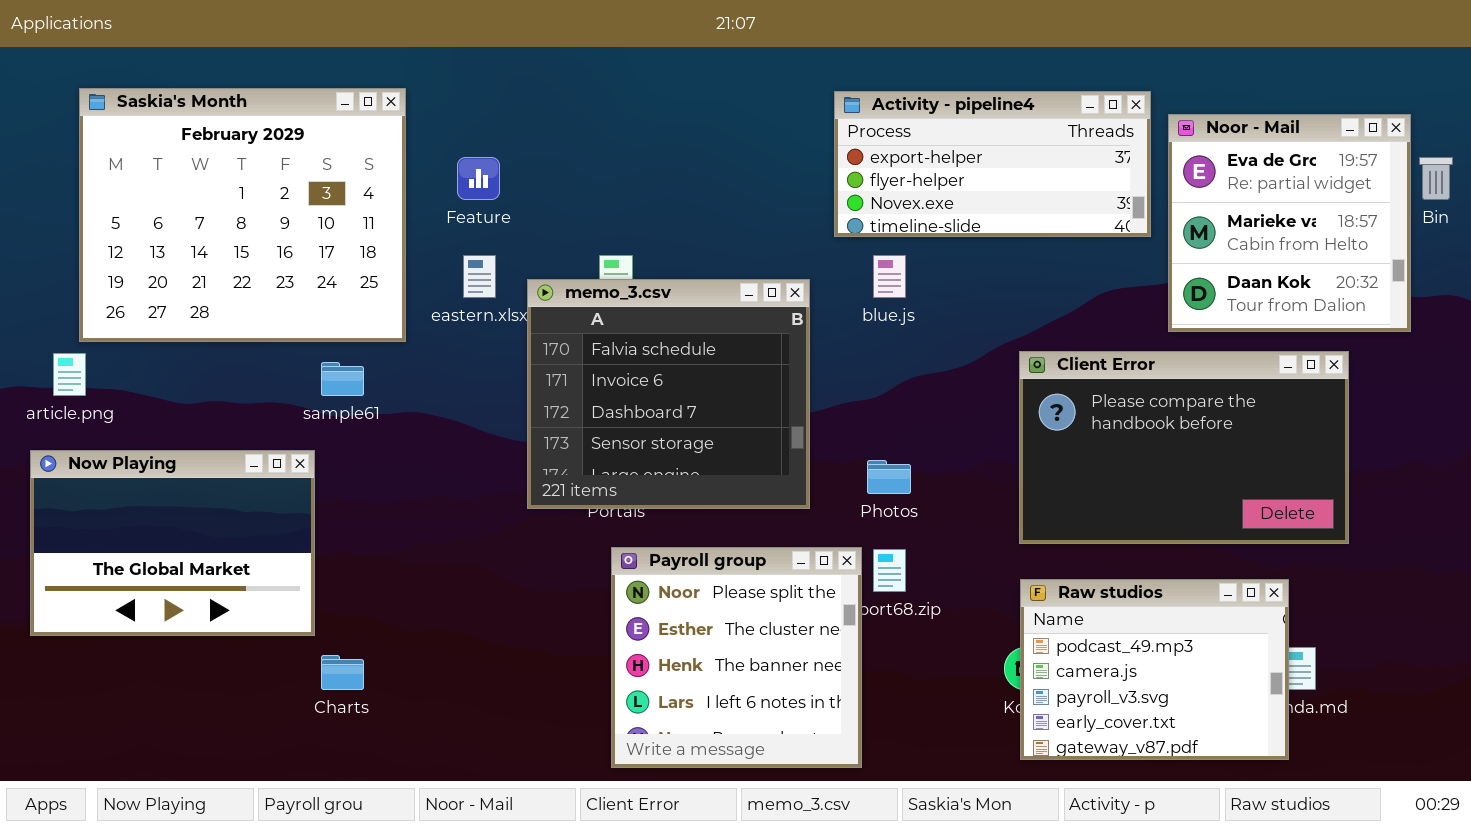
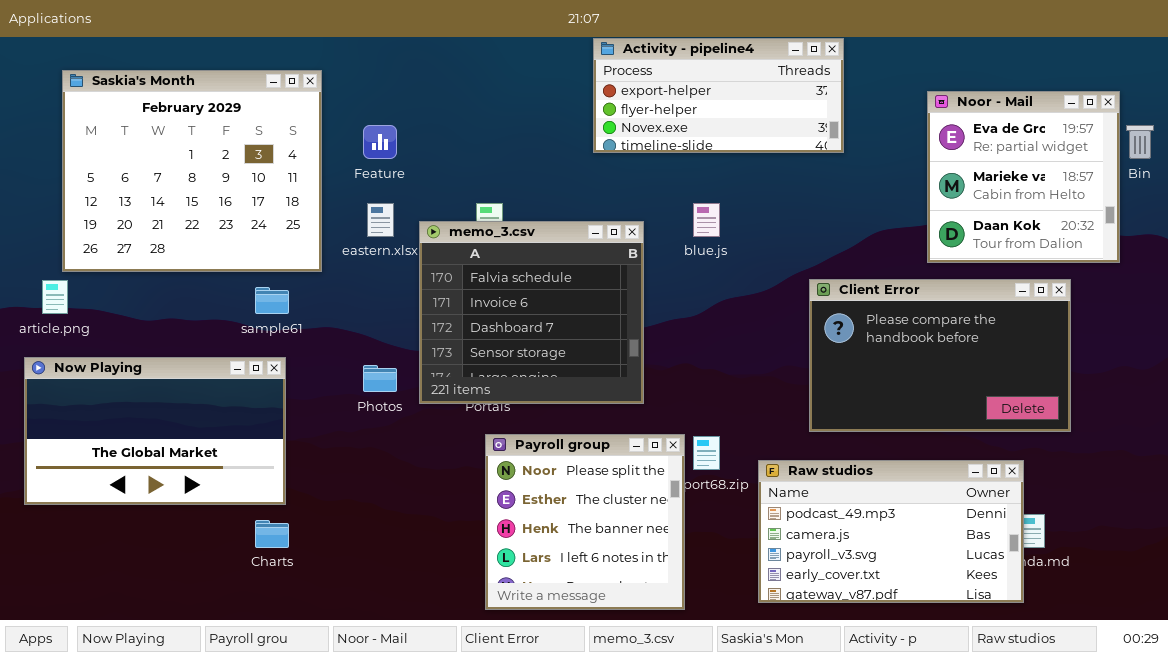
Activity - pipeline4: [834,91,1151,237] -> [593,38,844,153], moved
Now Playing: [30,450,315,636] -> [24,357,286,505], resized
Photos: [867,460,911,494] -> [363,365,397,392], moved
Raw studios: [1020,579,1289,760] -> [758,460,1024,603], resized

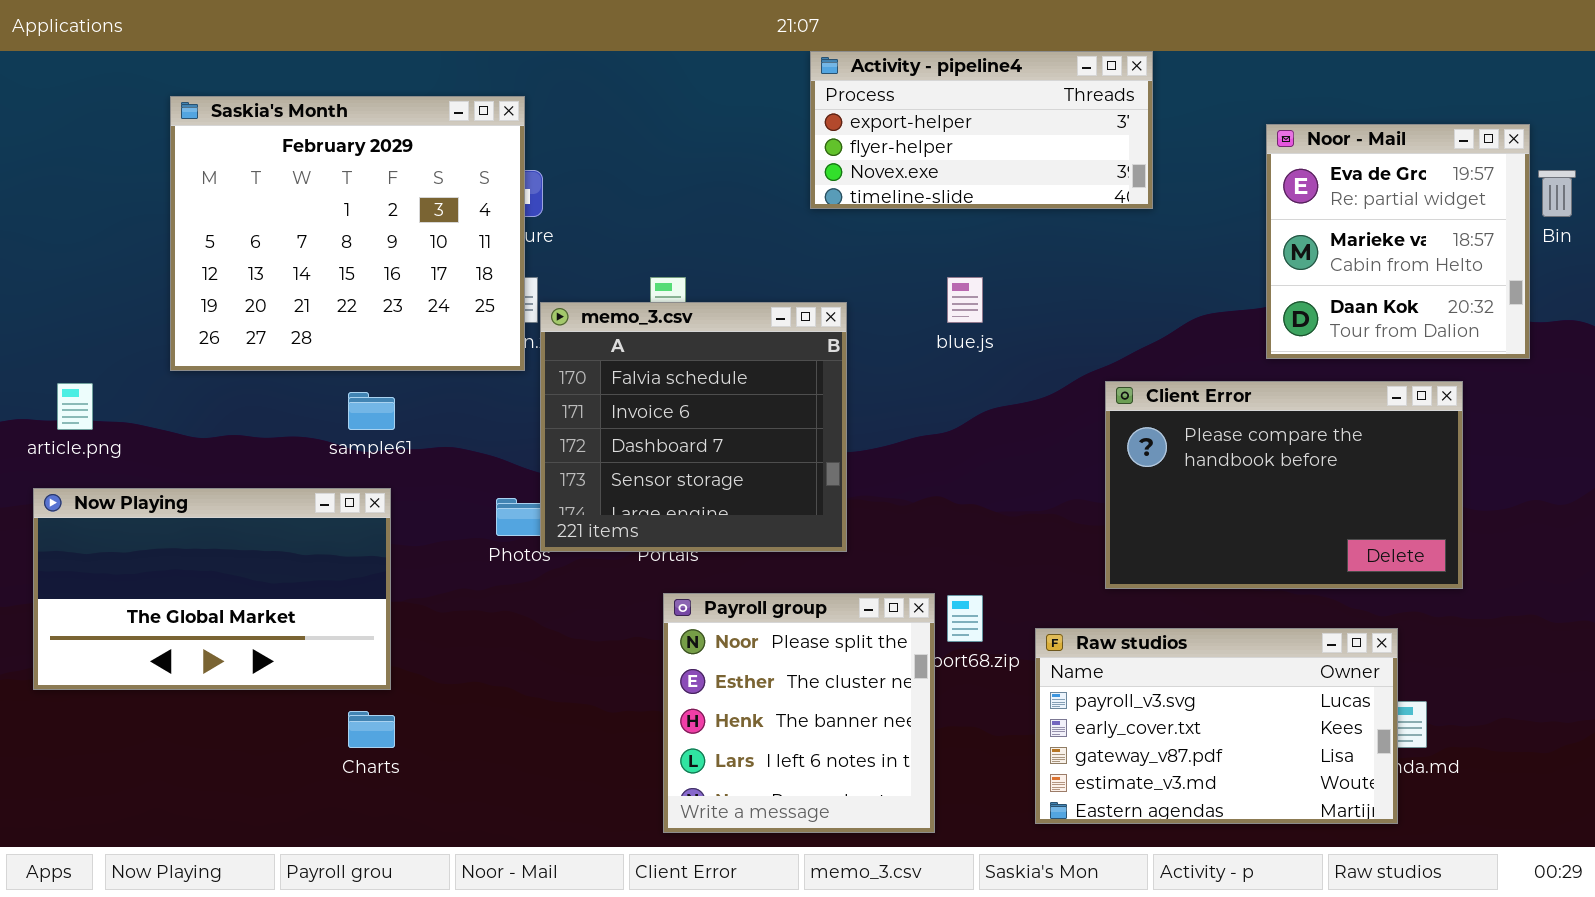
Saskia's Month: [62,70,322,272] -> [170,96,525,371], moved
memo_3.csv: [419,221,644,404] -> [540,302,847,552], moved
Raw studios: [758,460,1024,603] -> [1035,628,1398,824], scrolled down 2 rows

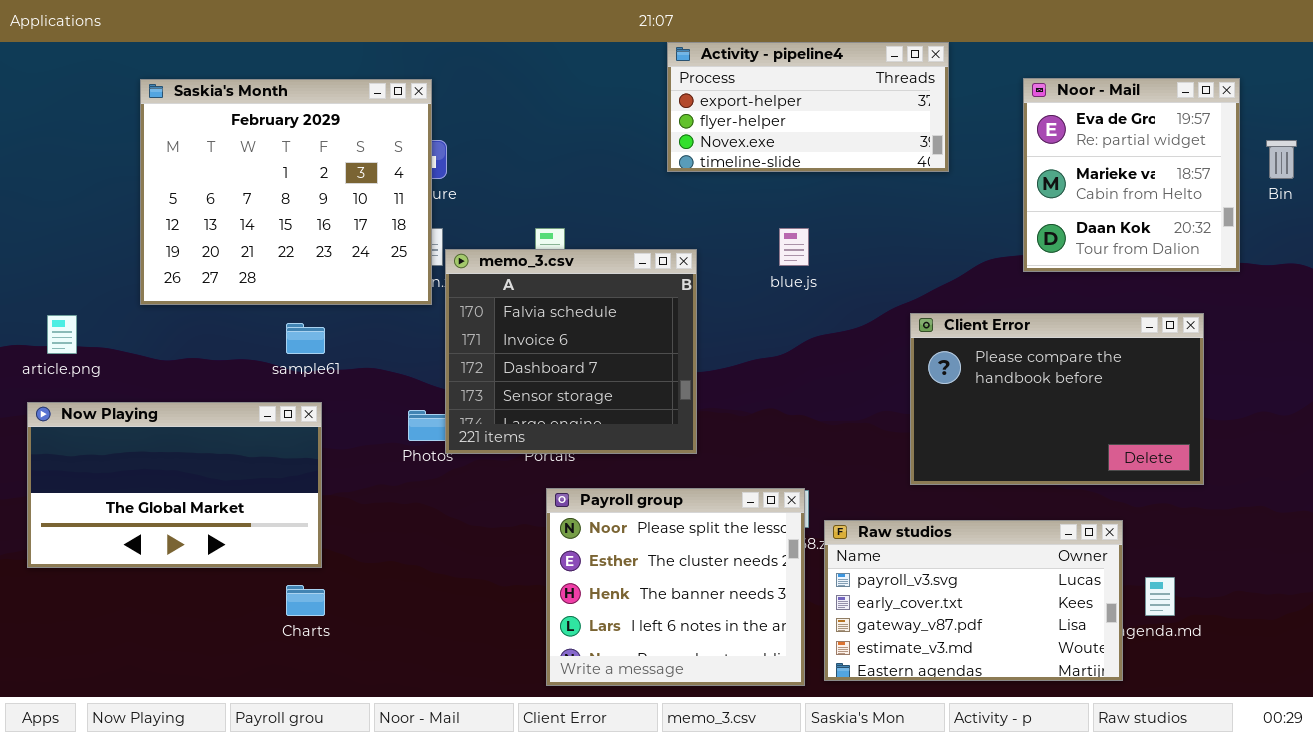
Noor - Mail: [1266,124,1530,359] -> [1023,78,1240,272], moved
Payroll group: [663,593,935,833] -> [546,488,805,686], resized
Raw studios: [1035,628,1398,824] -> [824,520,1123,681], moved

